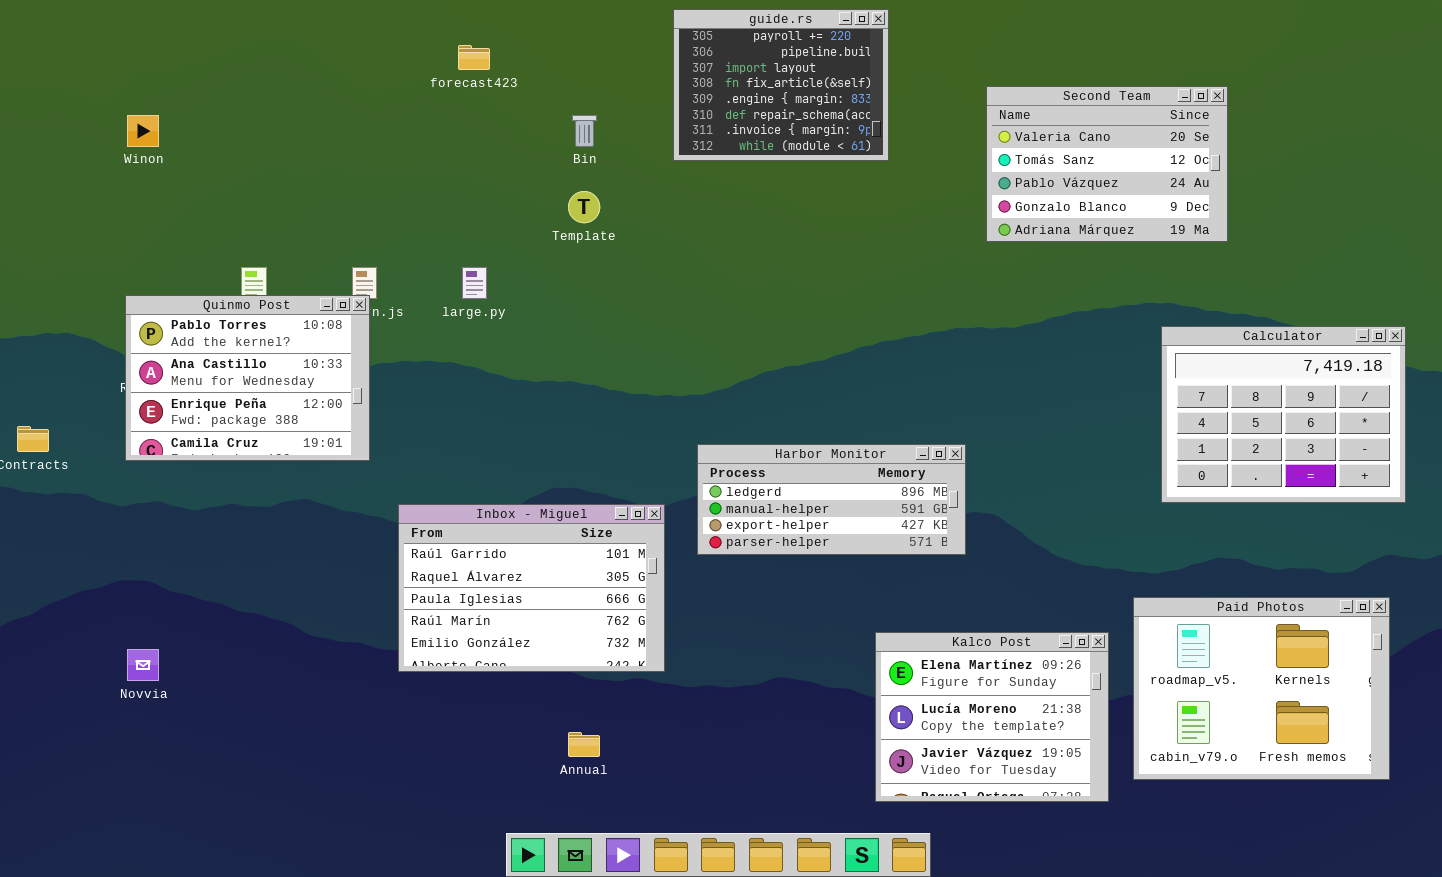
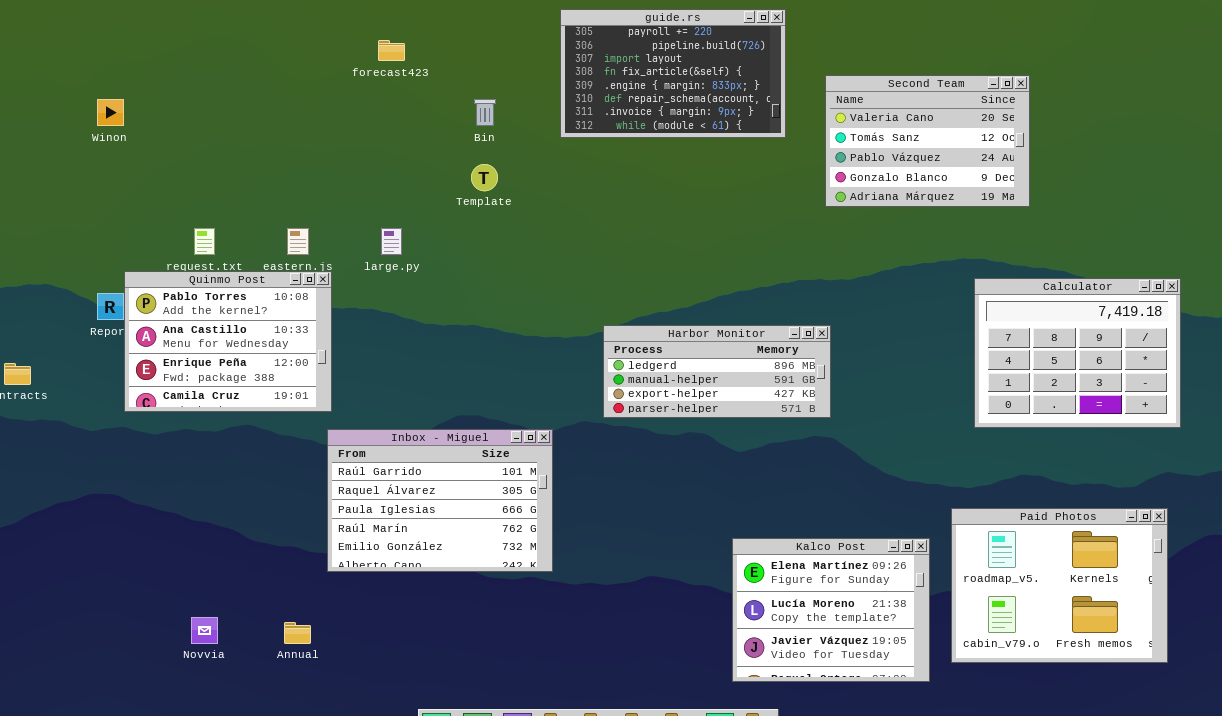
guide.rs: [673,9,889,161] -> [560,9,786,138], resized
Quinmo Post: [125,295,370,461] -> [124,271,332,412], moved
Harbor Monitor: [697,444,966,555] -> [603,325,831,418], moved
Novvia: [127,649,159,681] -> [191,617,218,644], moved
Annual: [568,732,600,757] -> [284,622,311,644], moved

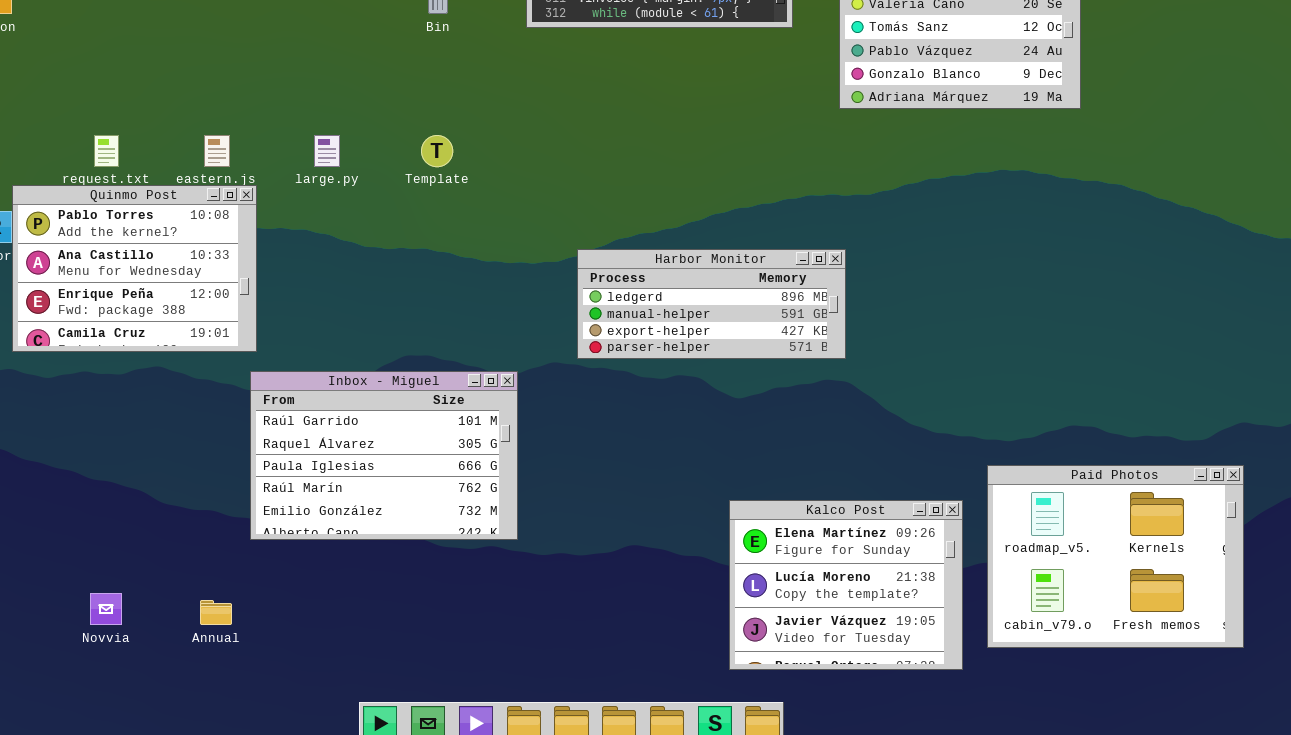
Template: [471,164,498,191] -> [421,135,453,167], moved
Calculator: [974,278,1181,428] -> none, closed

